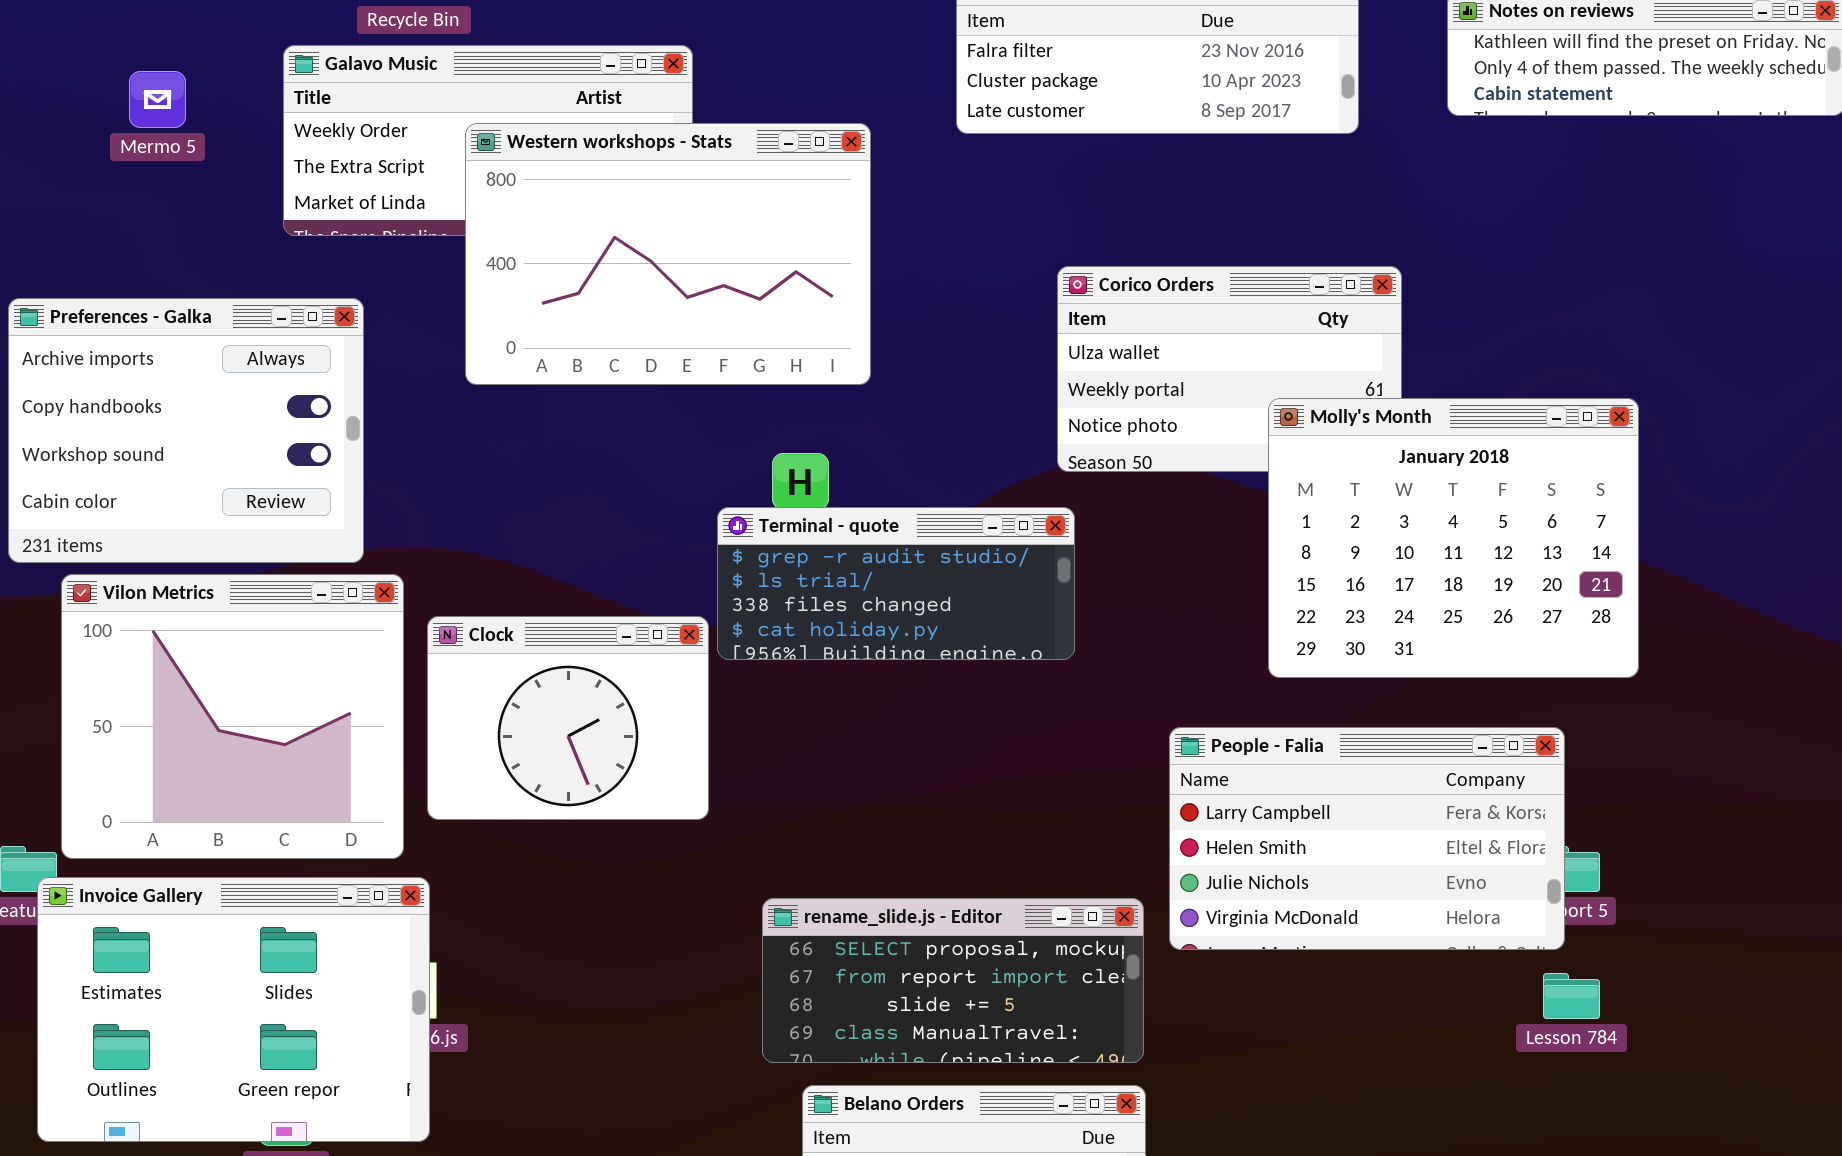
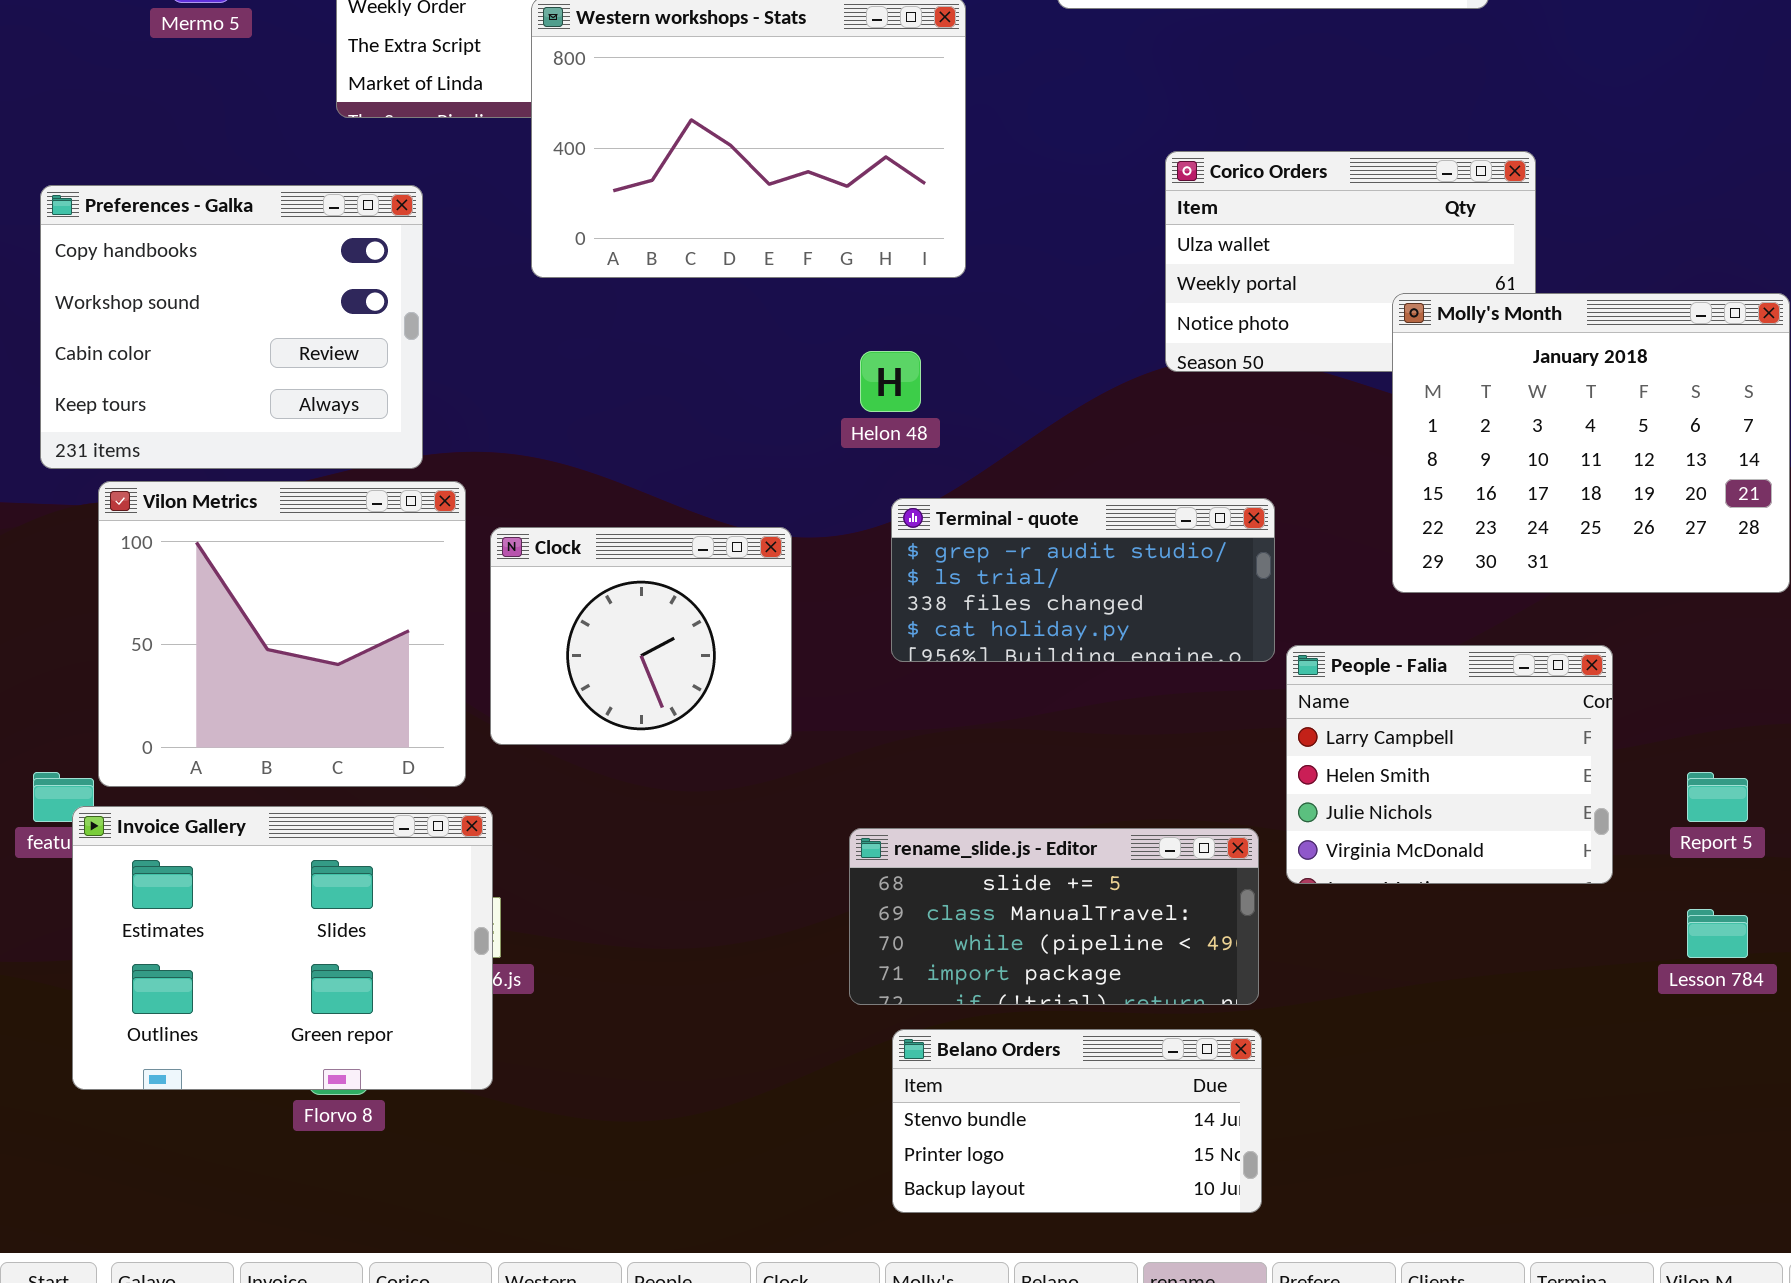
Preferences - Galka: [8,298,364,563] -> [40,185,423,469], scrolled down 1 row
Terminal - quote: [717,507,1075,660] -> [891,498,1275,662], moved
People - Falia: [1169,727,1565,950] -> [1286,645,1613,884], resized
rename_slide.js - Editor: [762,898,1144,1063] -> [849,828,1259,1005], scrolled down 2 rows

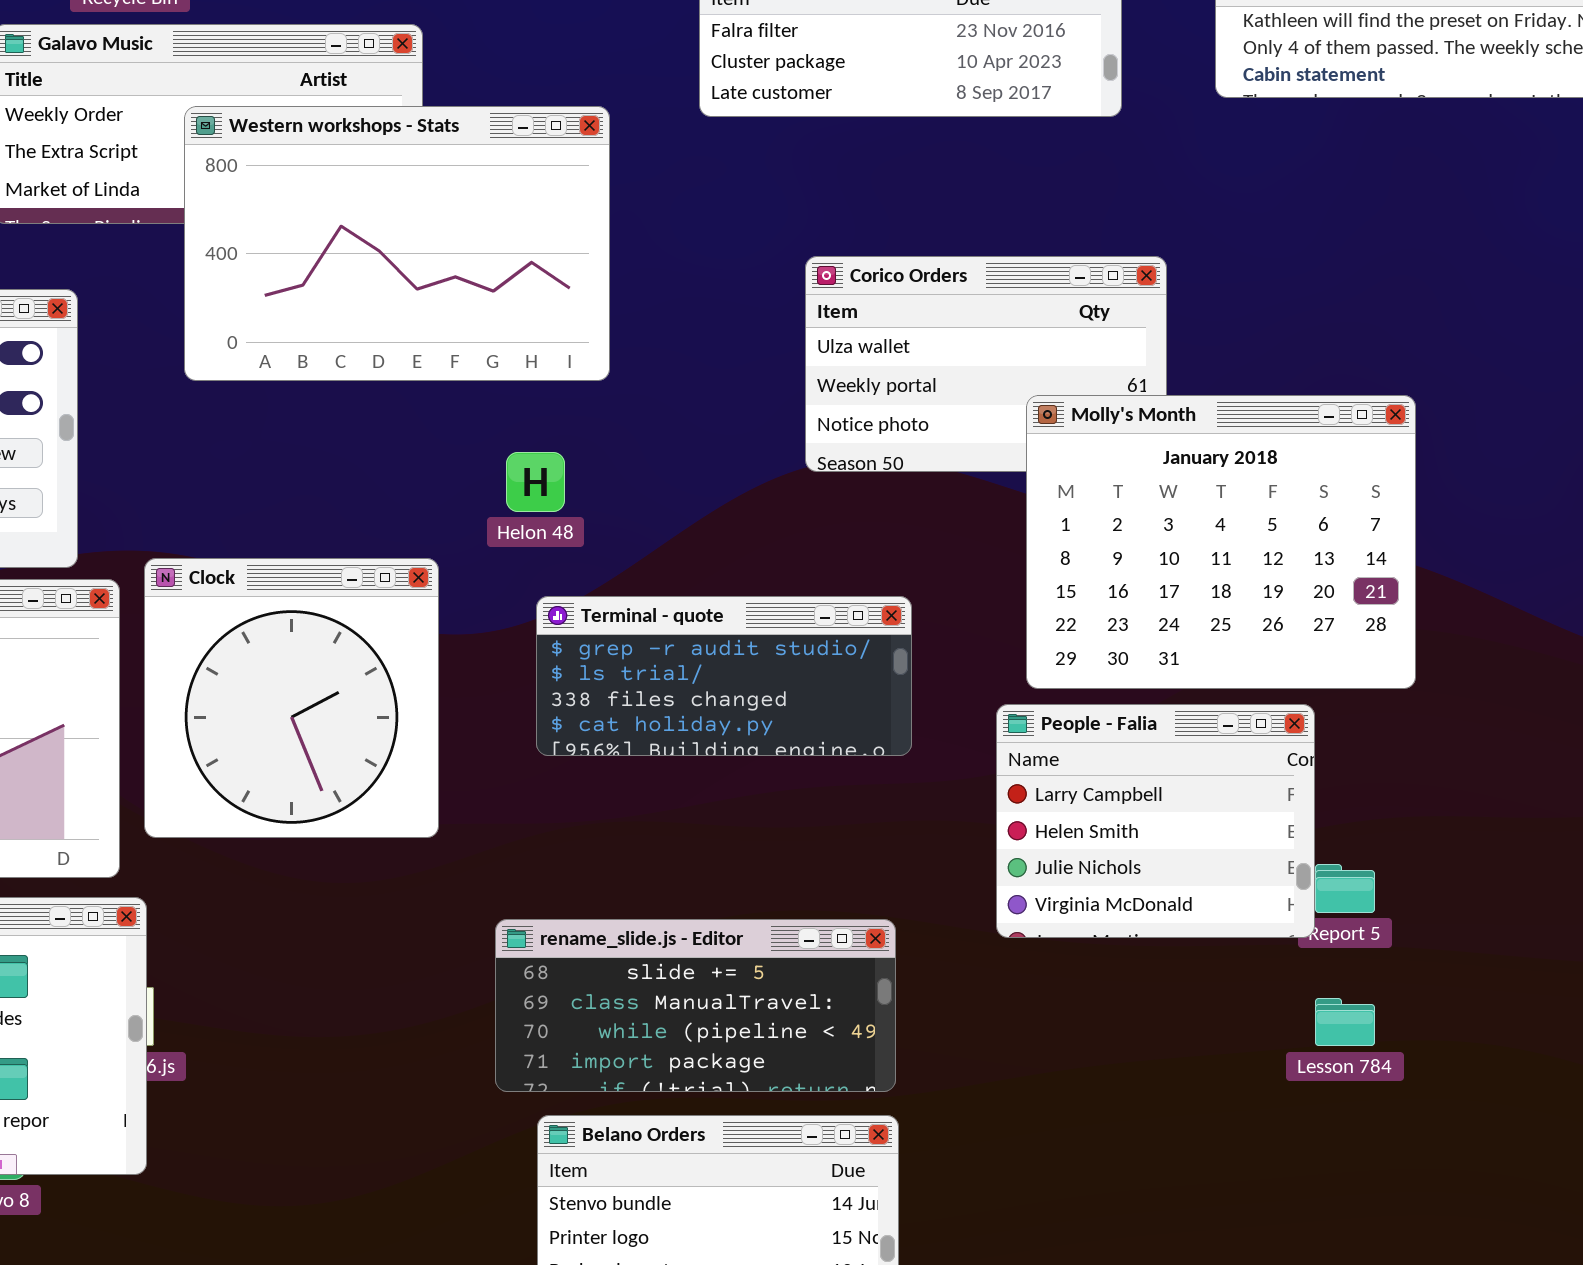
Clock: [490,527,792,745] -> [144,558,439,838], resized
People - Falia: [1286,645,1613,884] -> [996,704,1315,938], moved

